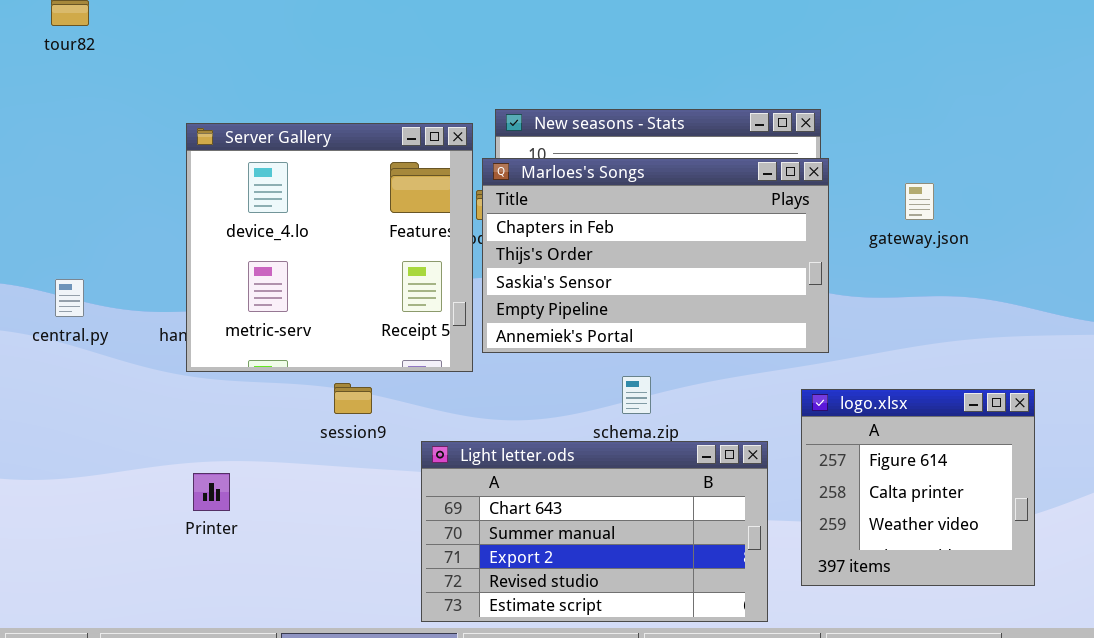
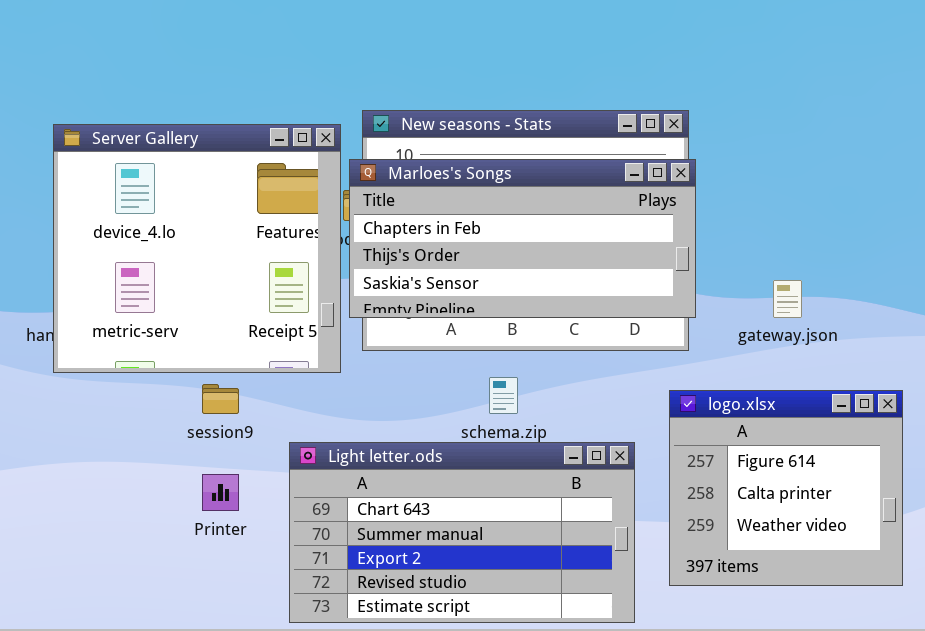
Marloes's Songs: [482,158,829,353] -> [349,159,696,318], resized
gateway.json: [905,183,934,220] -> [773,280,802,318], moved
Printer: [193,473,230,511] -> [202,474,239,511], moved

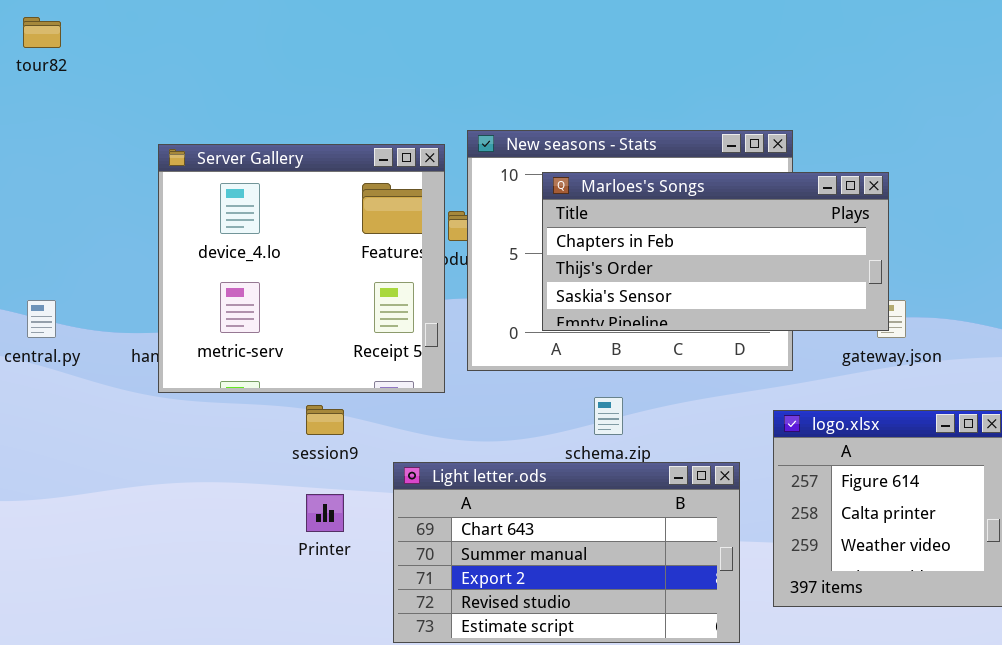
Marloes's Songs: [349,159,696,318] -> [542,172,889,331], moved

